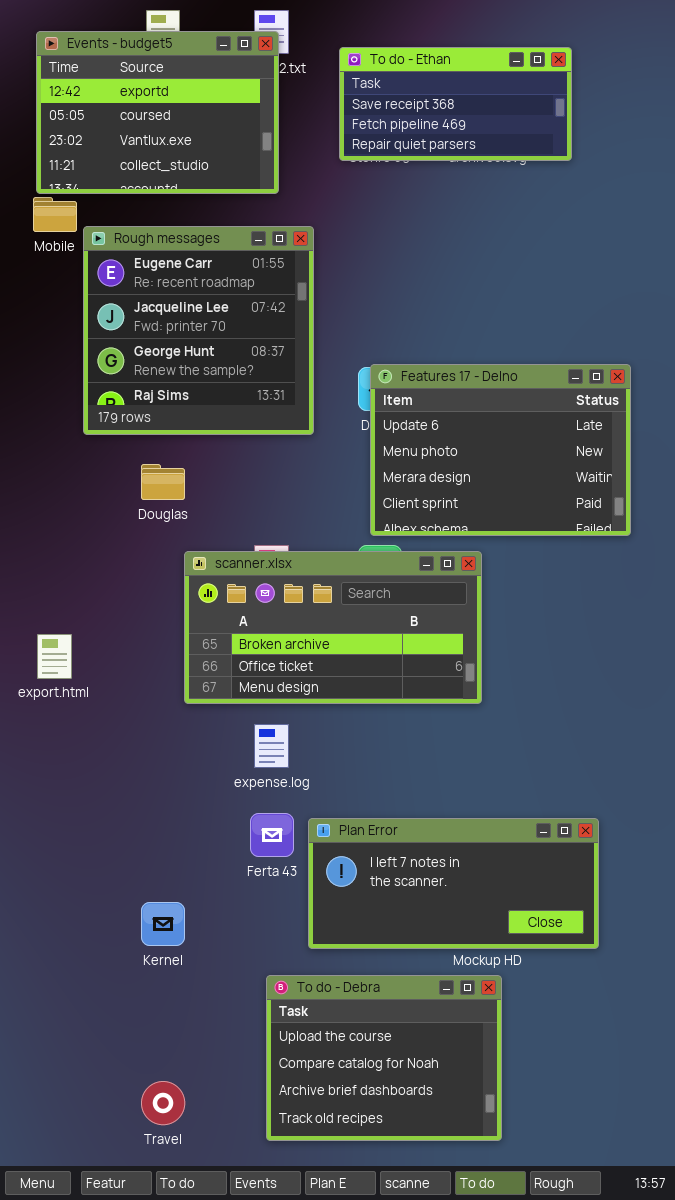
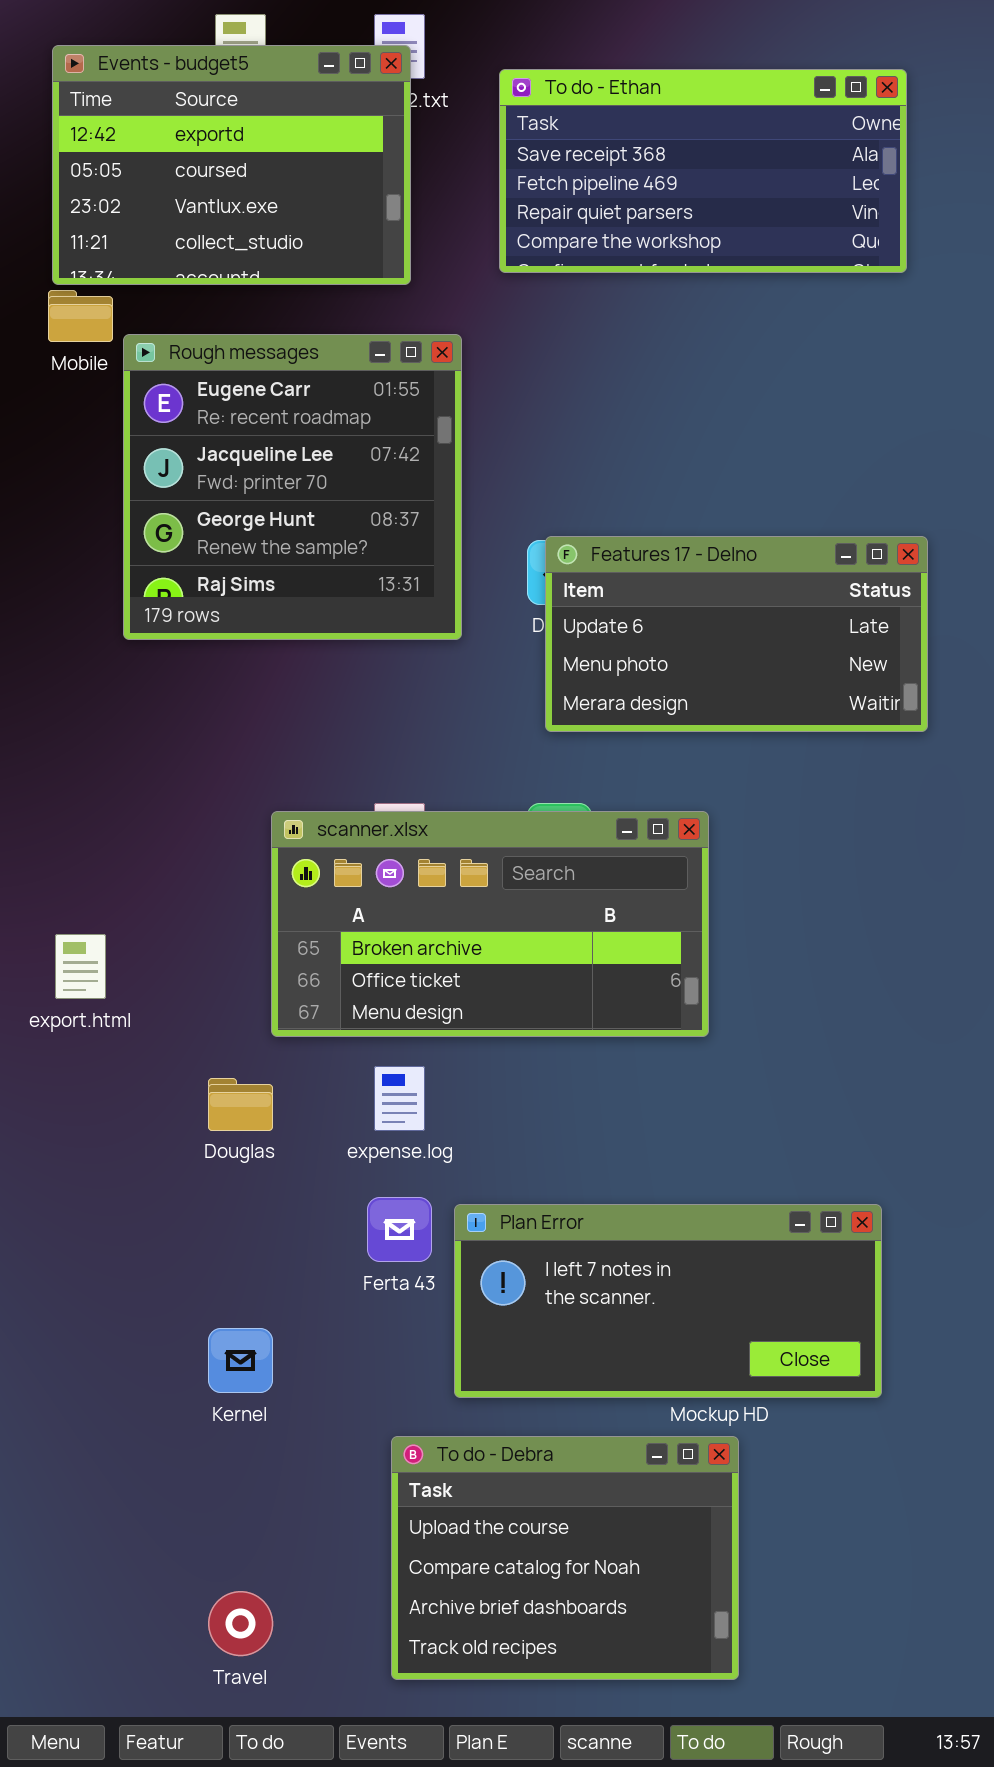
To do - Ethan: [339,47,572,161] -> [499,69,907,273], resized
Features 17 - Delno: [370,364,631,536] -> [545,536,928,732], resized
Douglas: [141,464,185,500] -> [208,1078,273,1131], moved

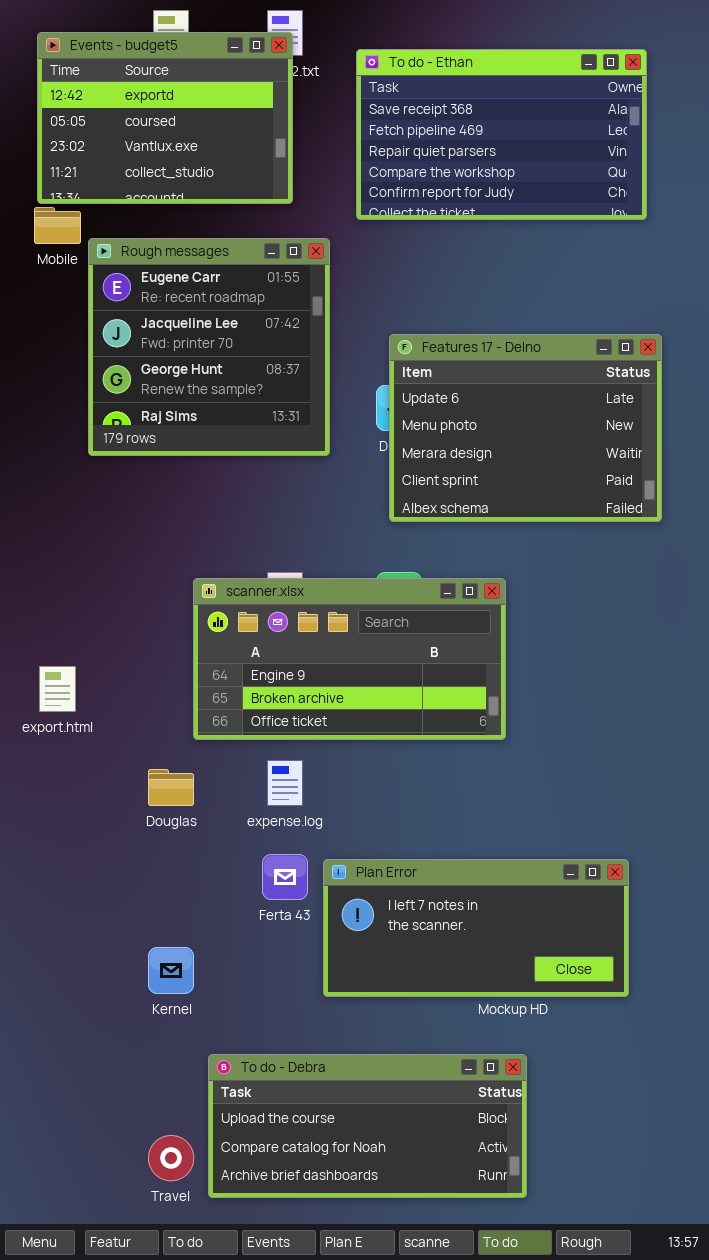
To do - Ethan: [499,69,907,273] -> [356,49,647,220], resized
Features 17 - Delno: [545,536,928,732] -> [389,334,662,522], resized
scanner.xlsx: [271,811,709,1037] -> [193,578,506,740], scrolled up 1 row
To do - Debra: [391,1436,739,1680] -> [208,1054,527,1198], resized

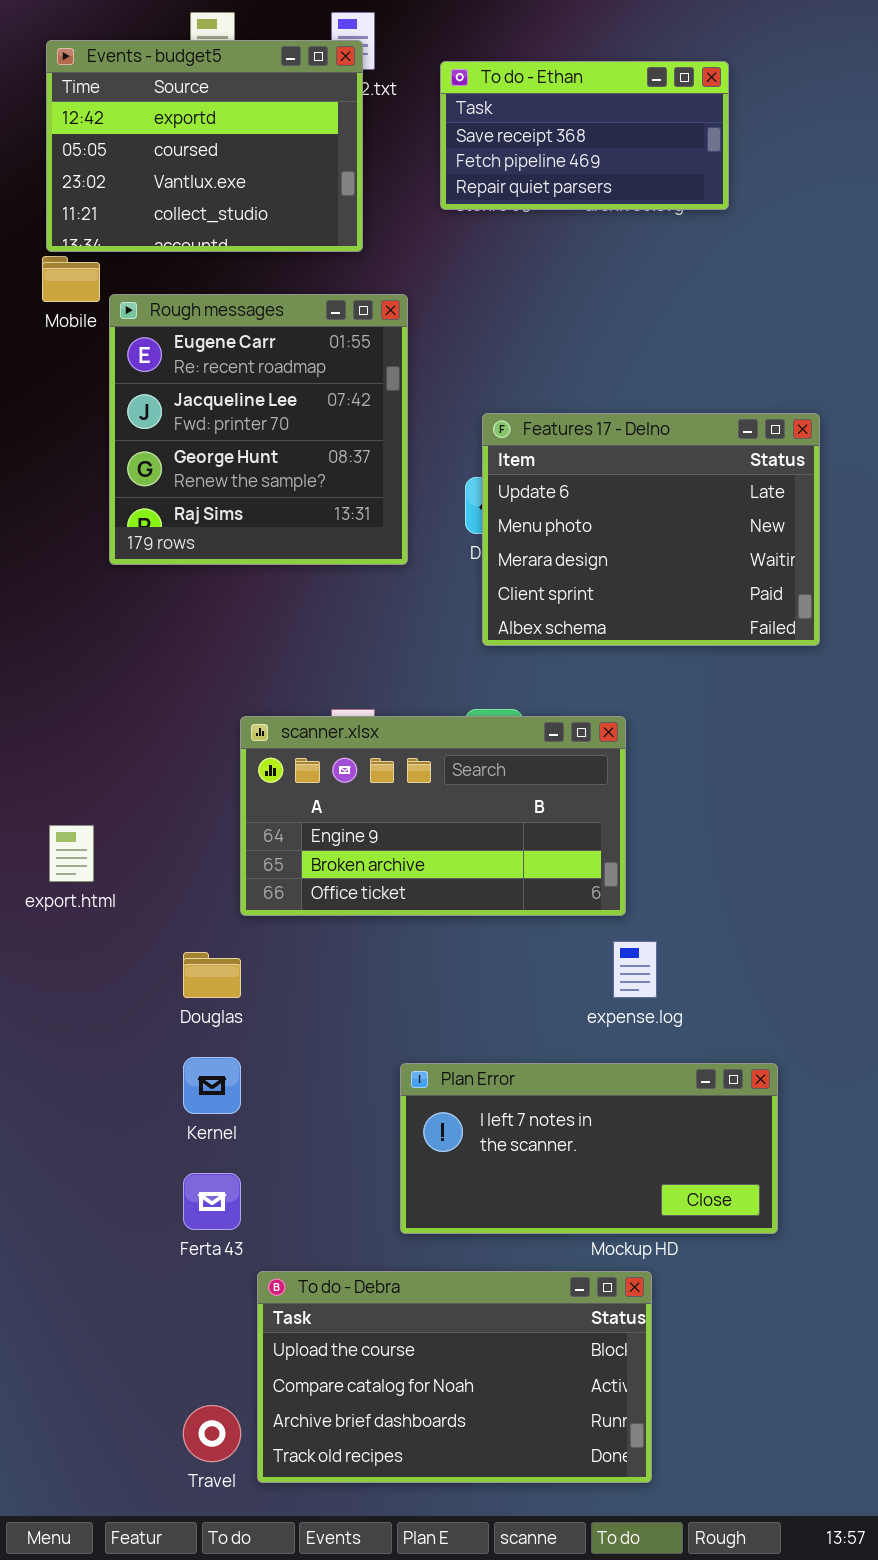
To do - Ethan: [356,49,647,220] -> [440,61,729,210], resized
expense.log: [267,760,303,806] -> [613,941,657,998], moved
Ferta 43: [262,854,308,900] -> [183,1173,241,1230], moved
Kernel: [148,947,194,994] -> [183,1057,241,1114], moved
To do - Debra: [208,1054,527,1198] -> [257,1271,652,1483], resized

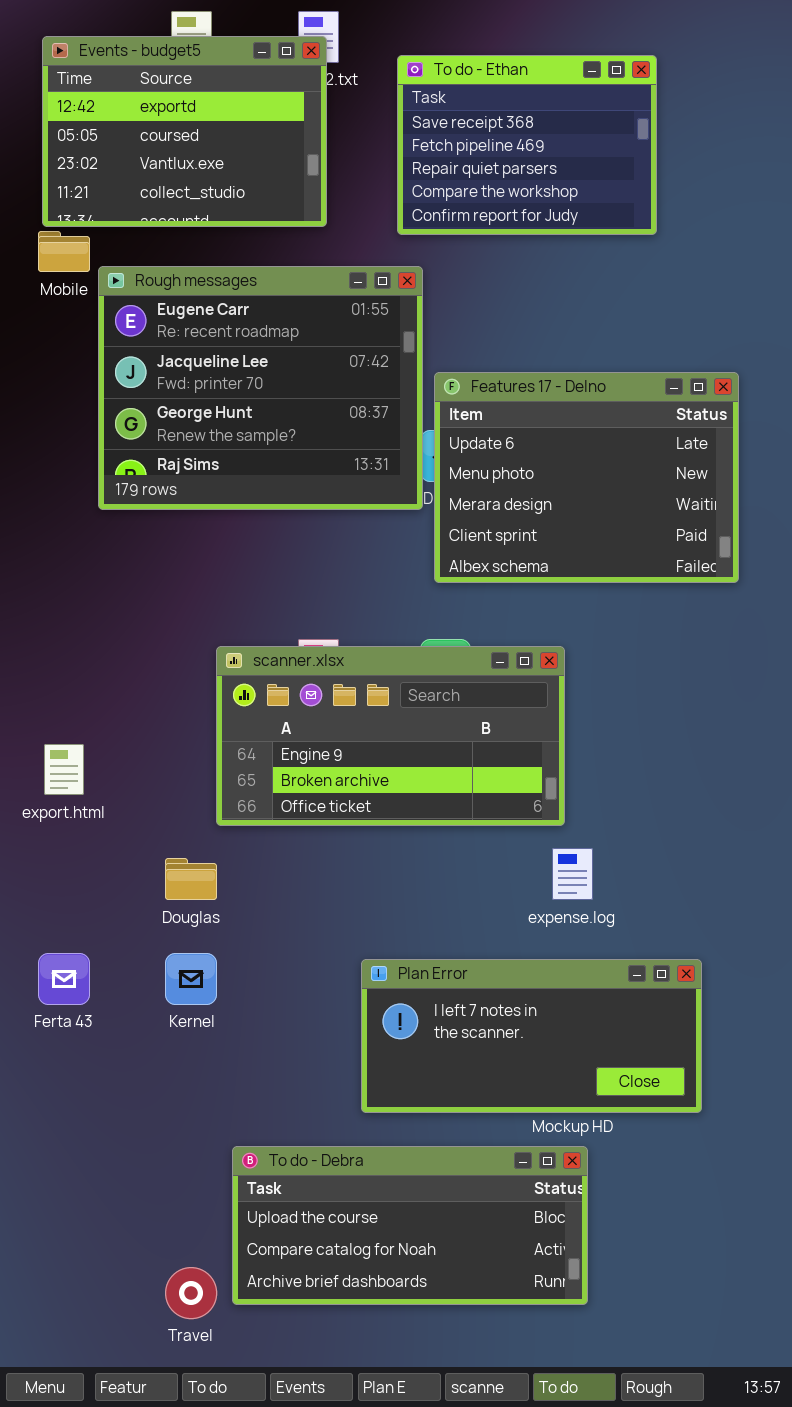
To do - Ethan: [440,61,729,210] -> [397,55,657,235], resized
Rough messages: [109,294,408,565] -> [98,266,423,510], resized
Ferta 43: [183,1173,241,1230] -> [38,953,90,1005], moved
To do - Debra: [257,1271,652,1483] -> [232,1146,588,1305], resized

